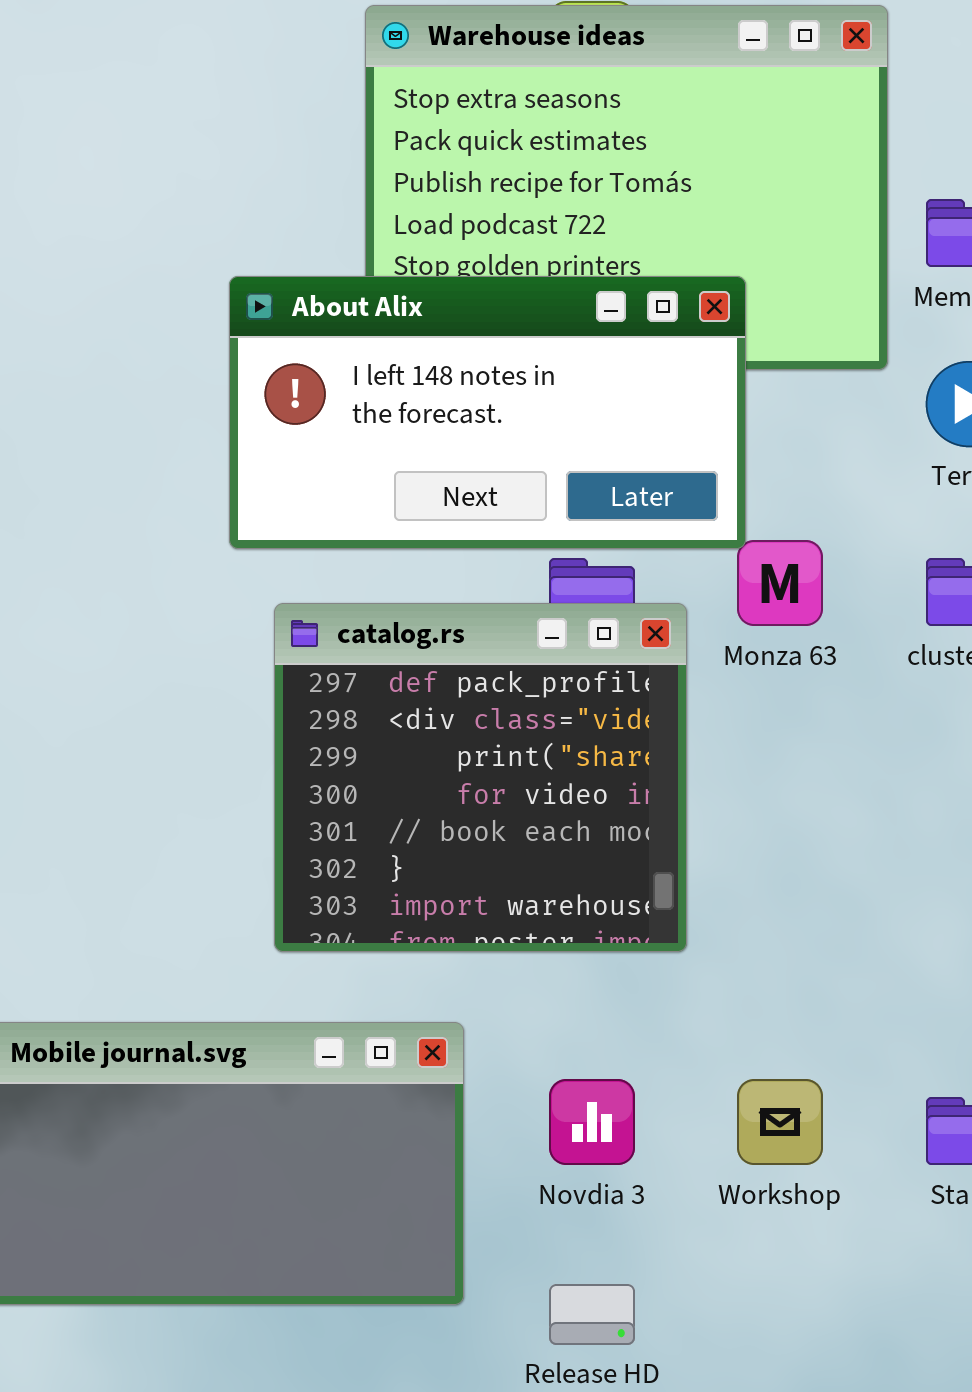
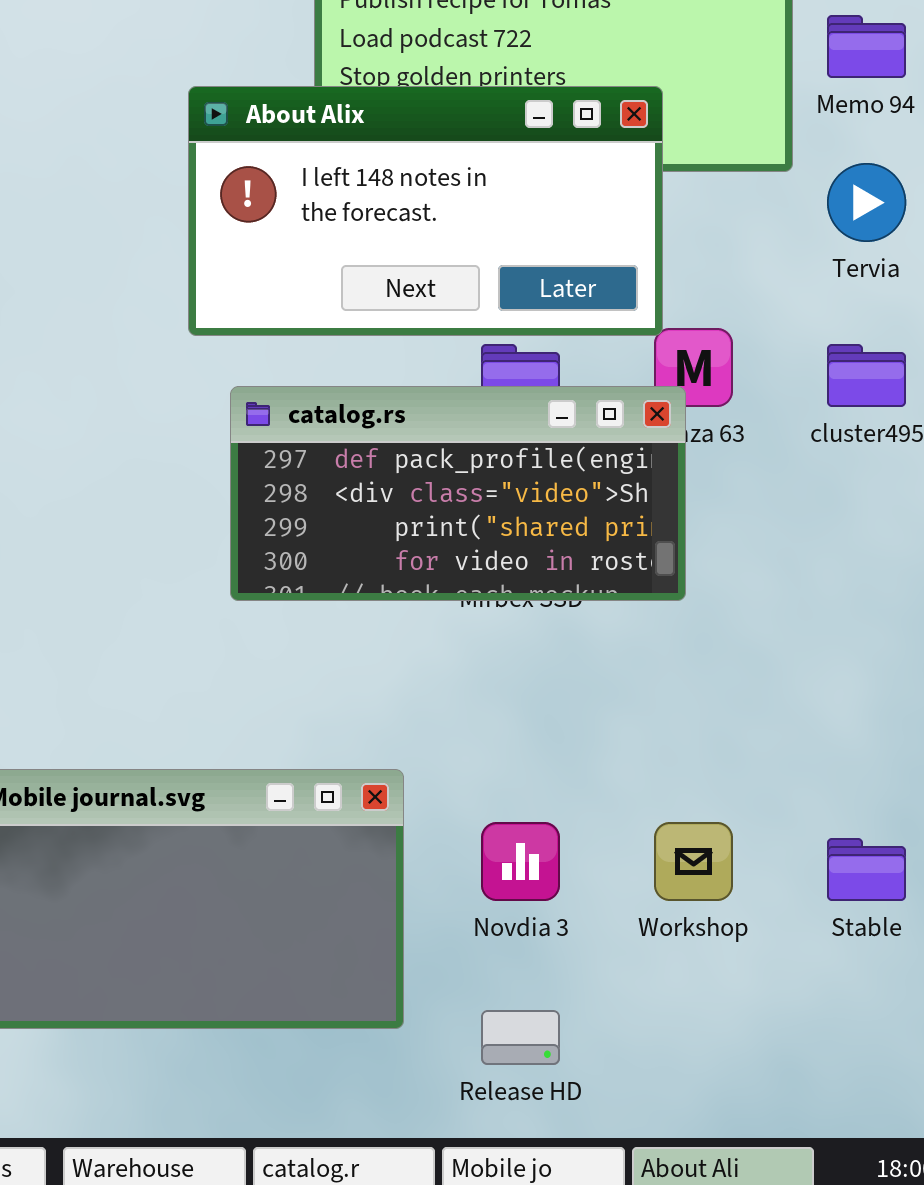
catalog.rs: [274,603,687,952] -> [230,386,686,601], resized

